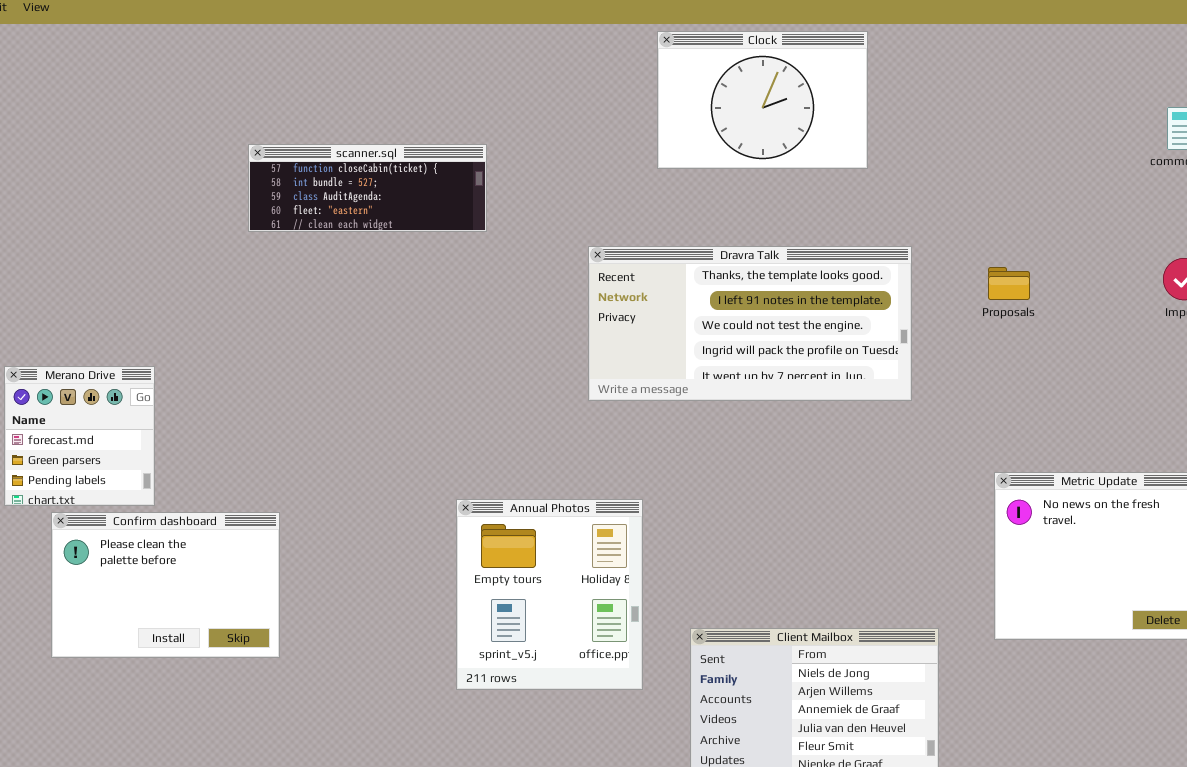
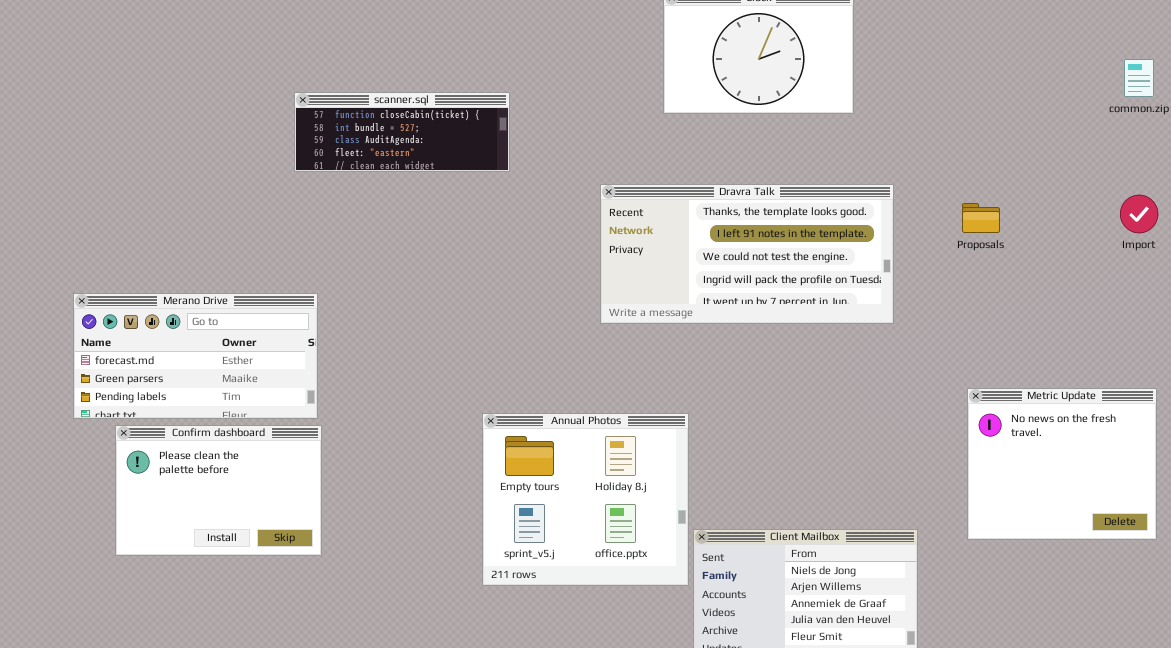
Merano Drive: [4,366,155,506] -> [73,293,318,419], resized
Annual Photos: [456,499,643,690] -> [482,413,689,586], resized

